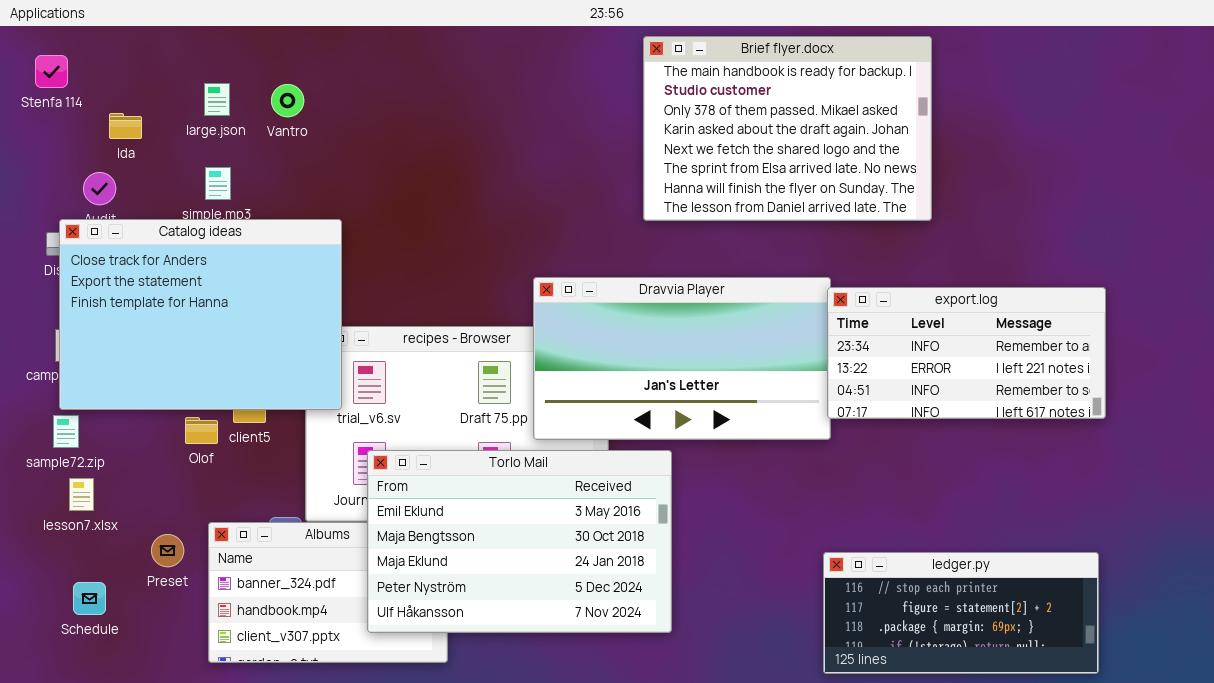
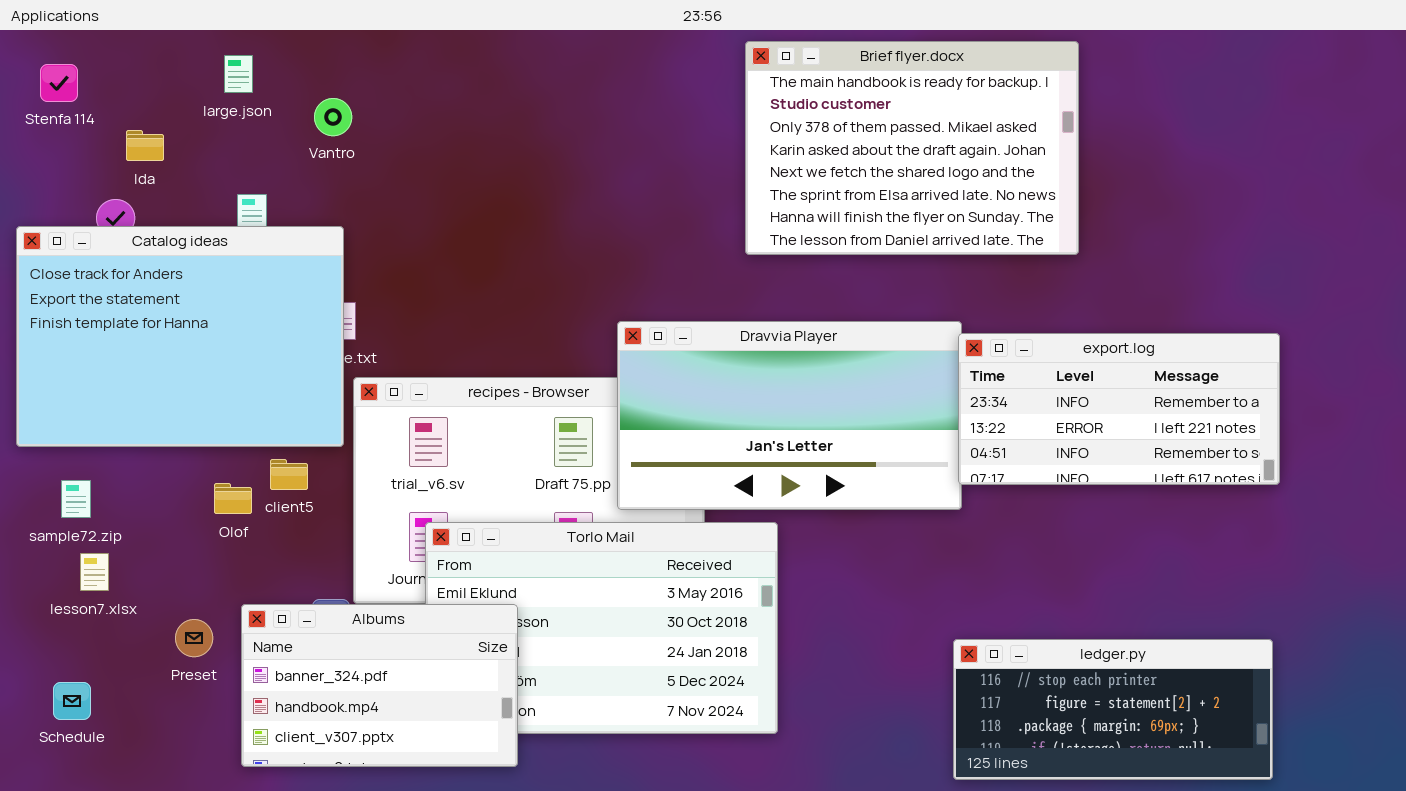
large.json: [204,83,230,116] -> [224,55,253,93], moved
Catalog ideas: [59,219,342,410] -> [16,226,344,447], moved
Albums: [208,522,448,663] -> [241,604,518,767], raised
Schedule: [73,582,106,615] -> [53,682,91,720], moved

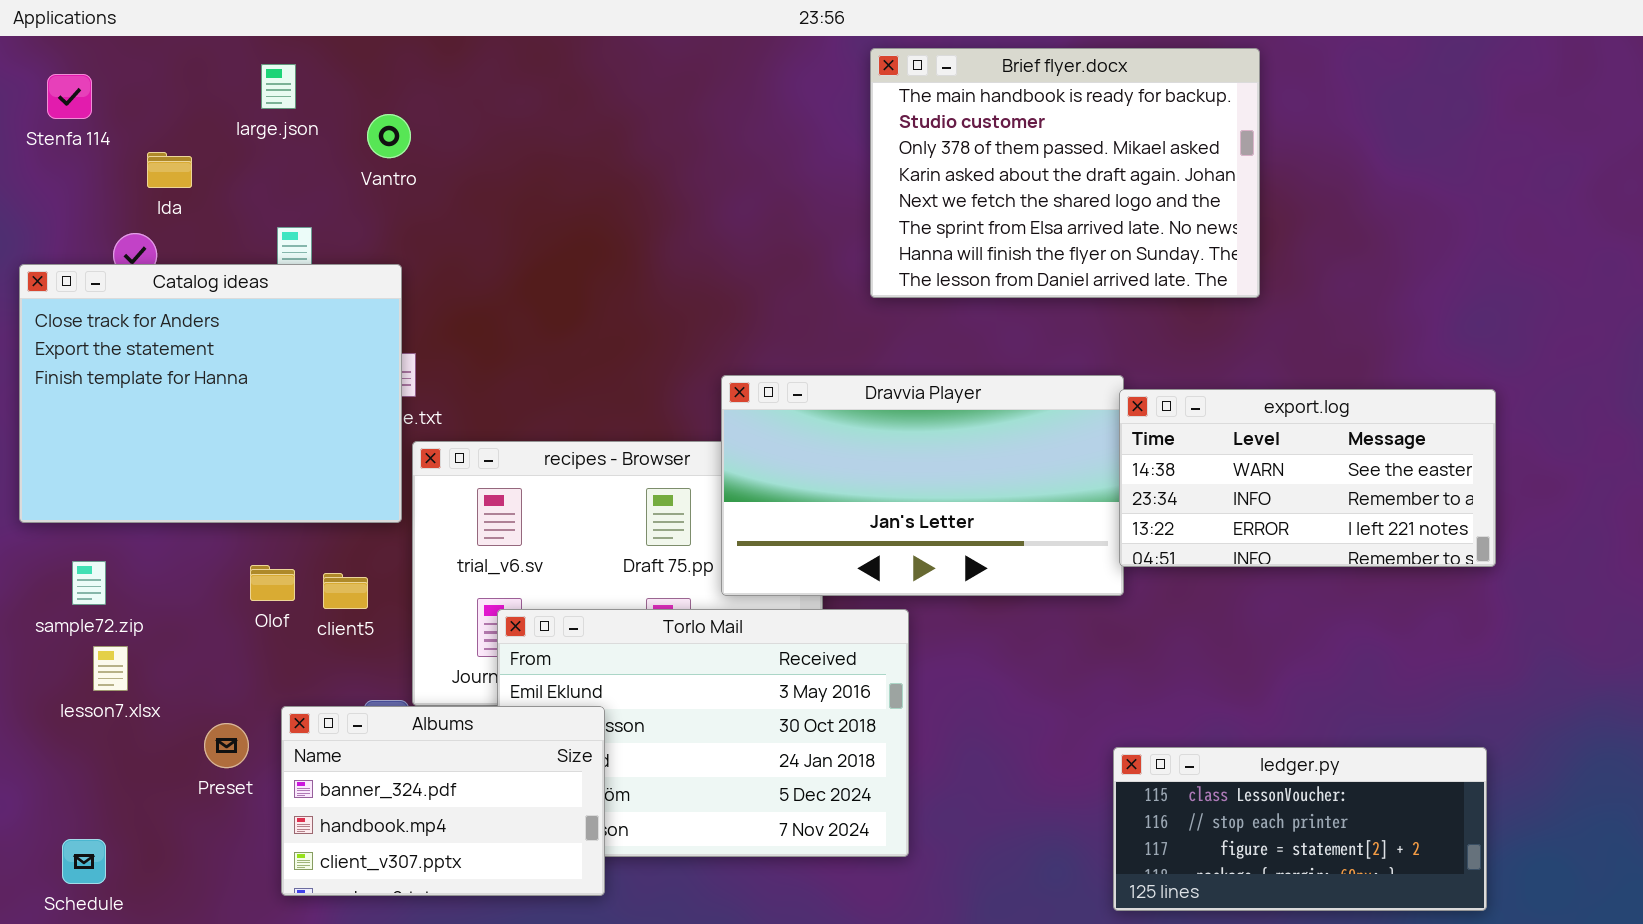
export.log: [958,333,1280,485] -> [1119,389,1496,567], scrolled up 1 row
client5: [270,459,308,490] -> [323,573,368,609], moved
ledger.py: [953,639,1273,780] -> [1113,747,1487,911], scrolled up 1 row
Schedule: [53,682,91,720] -> [62,839,106,884], moved

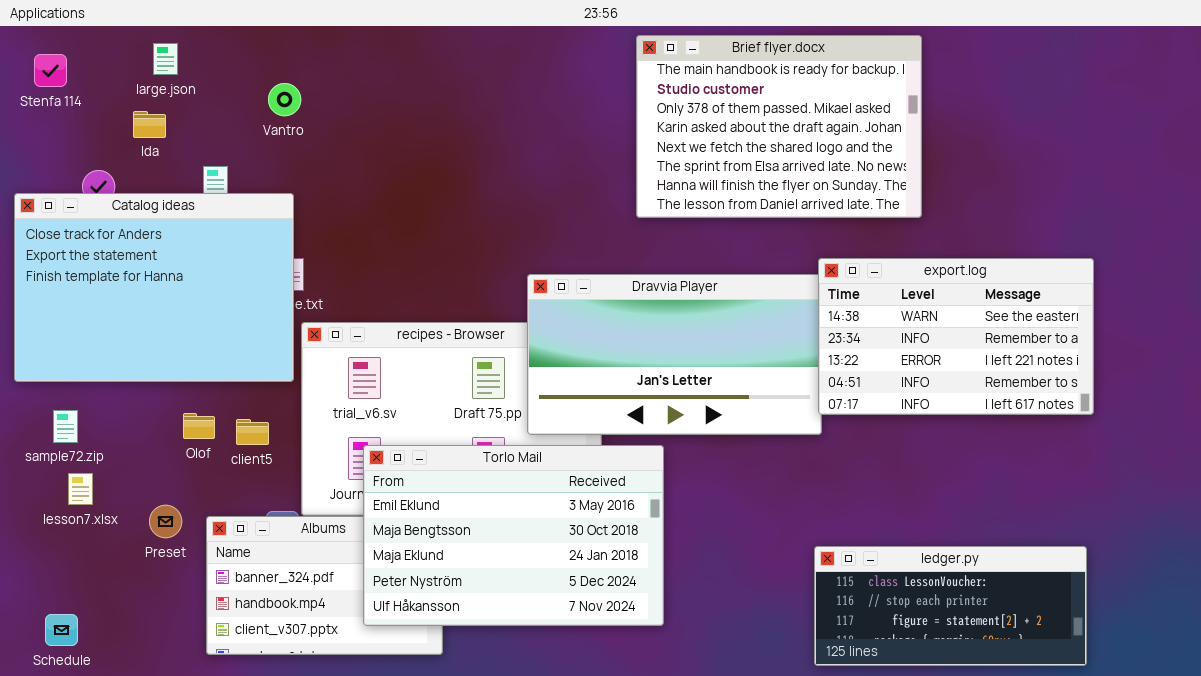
large.json: [261,64,296,109] -> [153,43,178,75], moved
Ida: [147,152,192,188] -> [133,111,166,138], moved
export.log: [1119,389,1496,567] -> [818,258,1094,415], resized
Torlo Mail: [497,609,909,857] -> [363,445,664,626], raised
Preset: [204,723,249,768] -> [149,505,182,538], moved

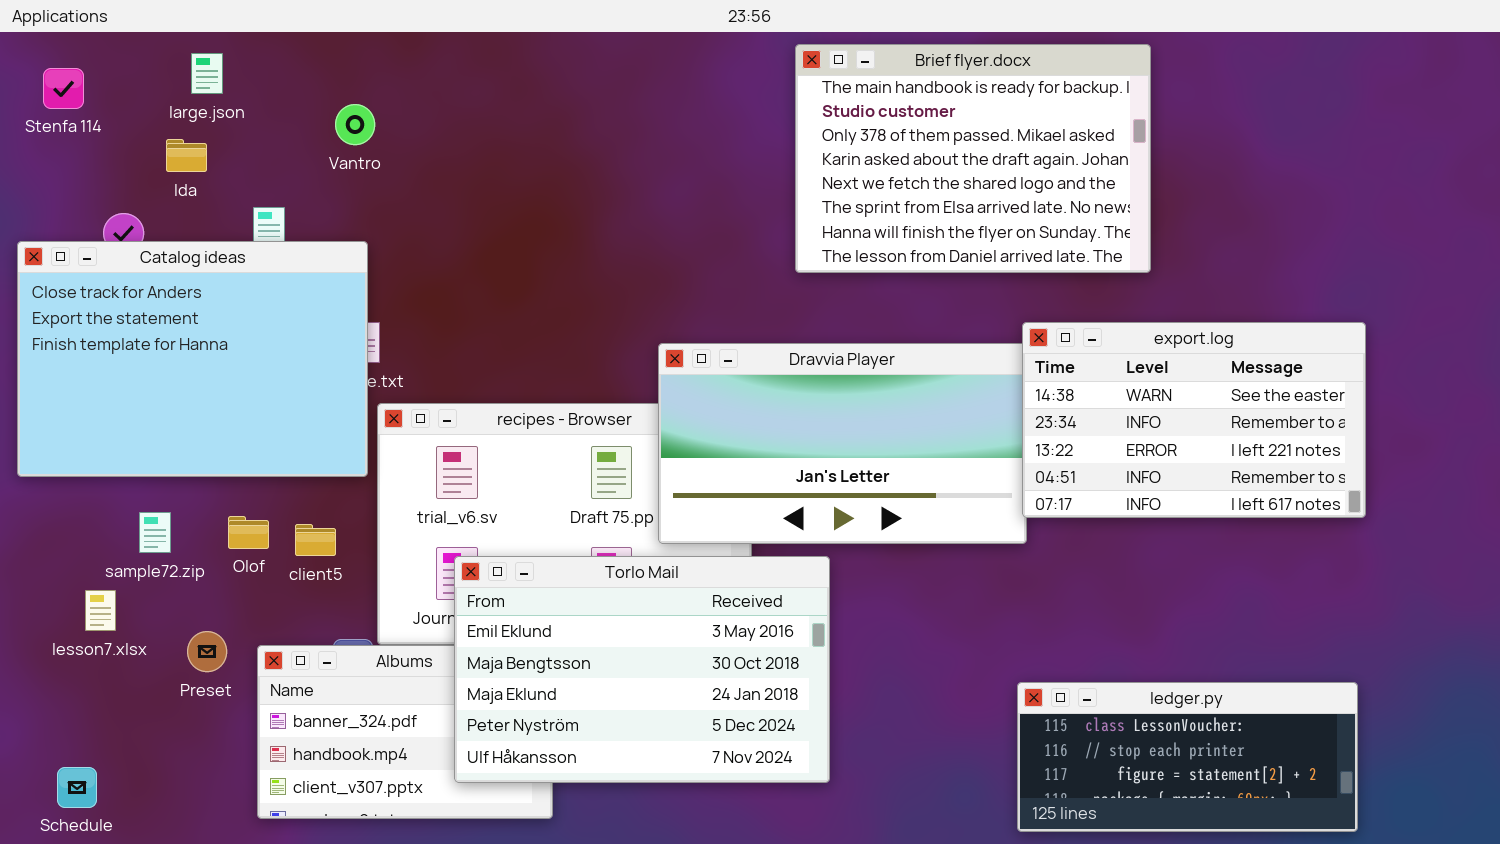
sample72.zip: [53,410,78,443] -> [139,512,171,553], moved

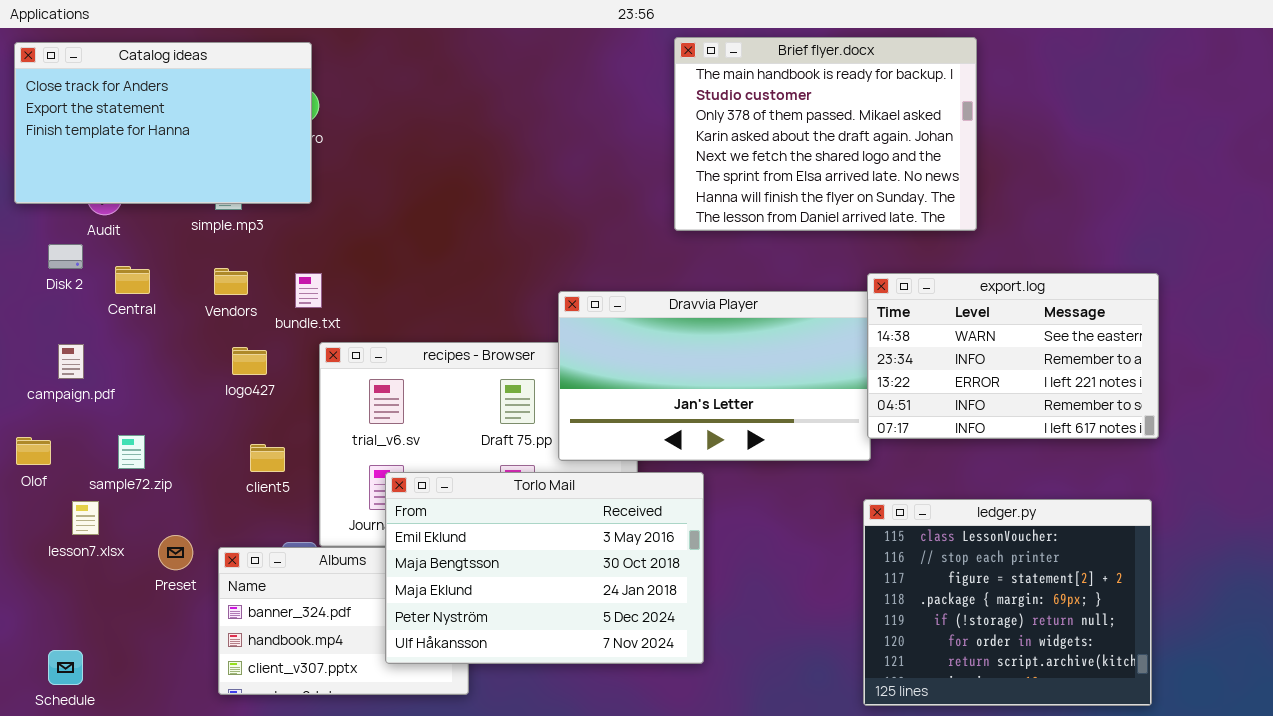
Catalog ideas: [17,241,368,477] -> [14,42,312,204], moved, resized
Olof: [228,516,269,549] -> [16,437,51,465], moved
ledger.py: [1017,682,1358,832] -> [863,499,1152,706], resized

